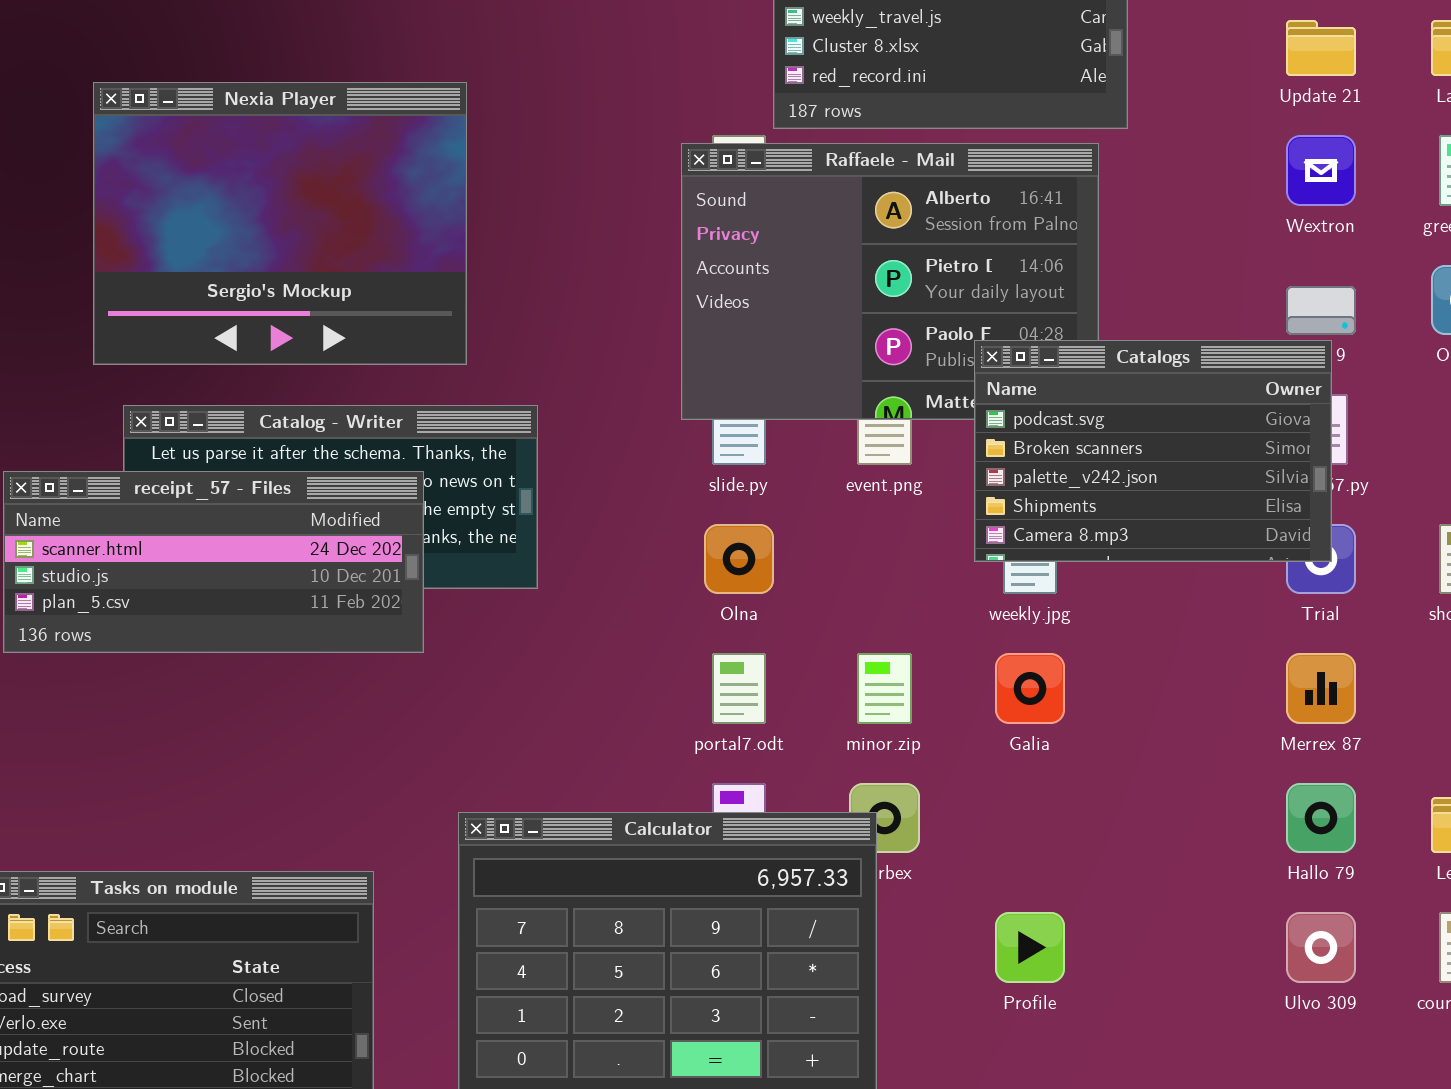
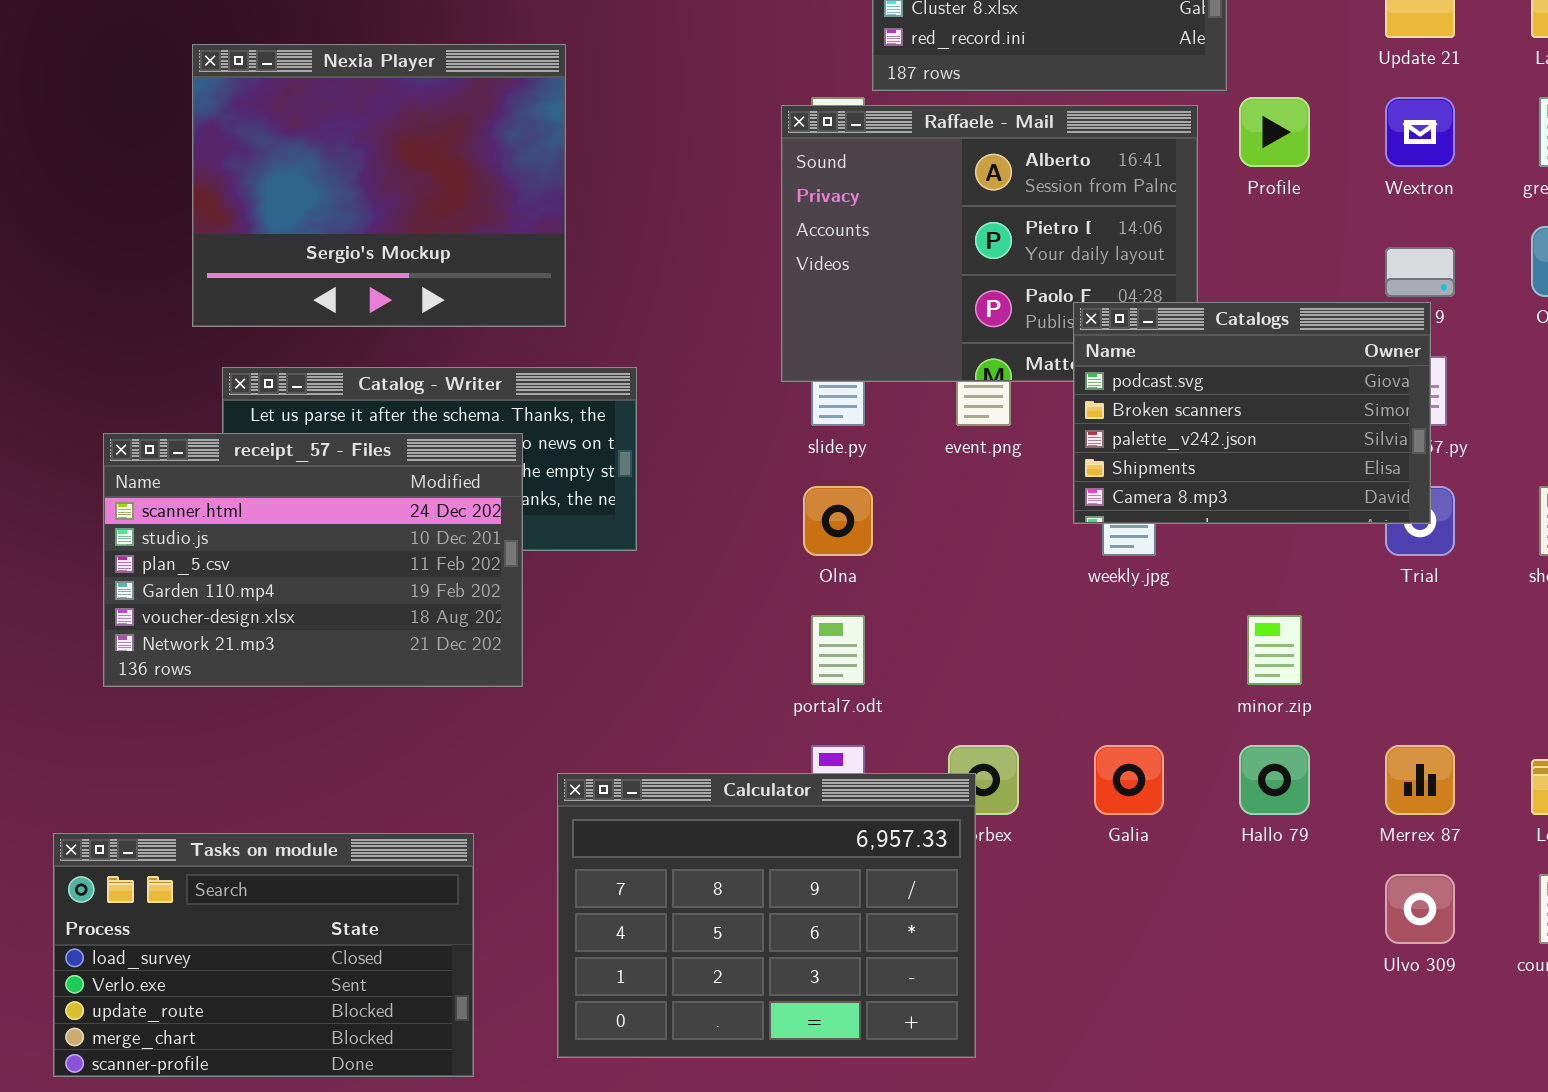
receipt_57 - Files: [3,471,424,653] -> [103,433,523,687], resized
minor.zip: [857,653,912,724] -> [1247,615,1302,685], moved
Galia: [995,653,1065,724] -> [1094,745,1164,815], moved
Merrex 87: [1286,653,1356,724] -> [1385,745,1455,815], moved
Hallo 79: [1286,783,1356,853] -> [1239,745,1310,815], moved
Profile: [995,912,1065,983] -> [1239,97,1310,167], moved

